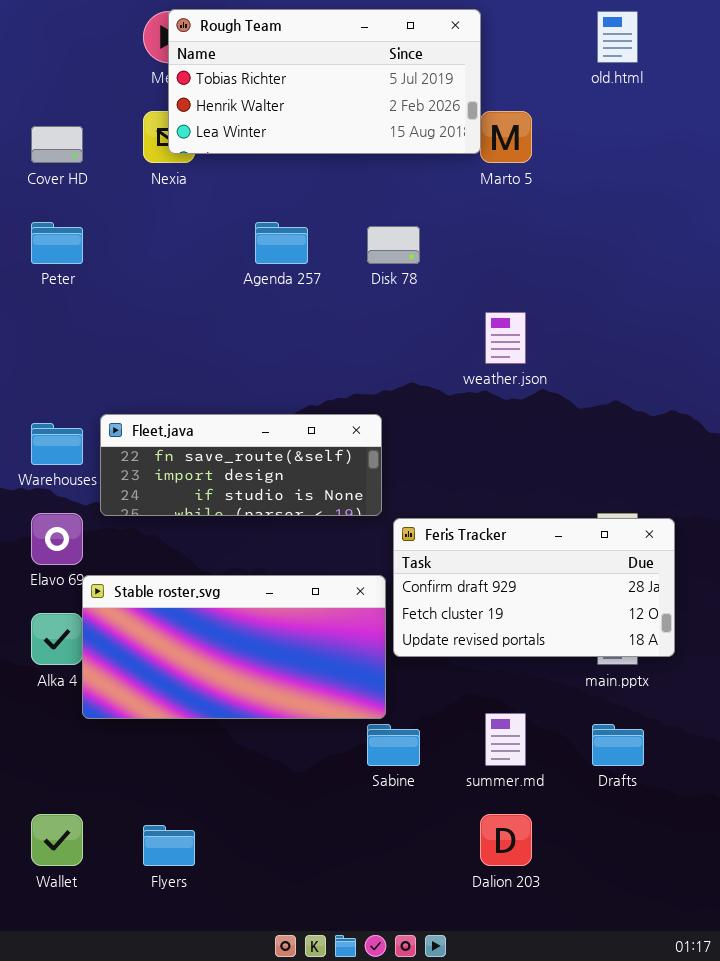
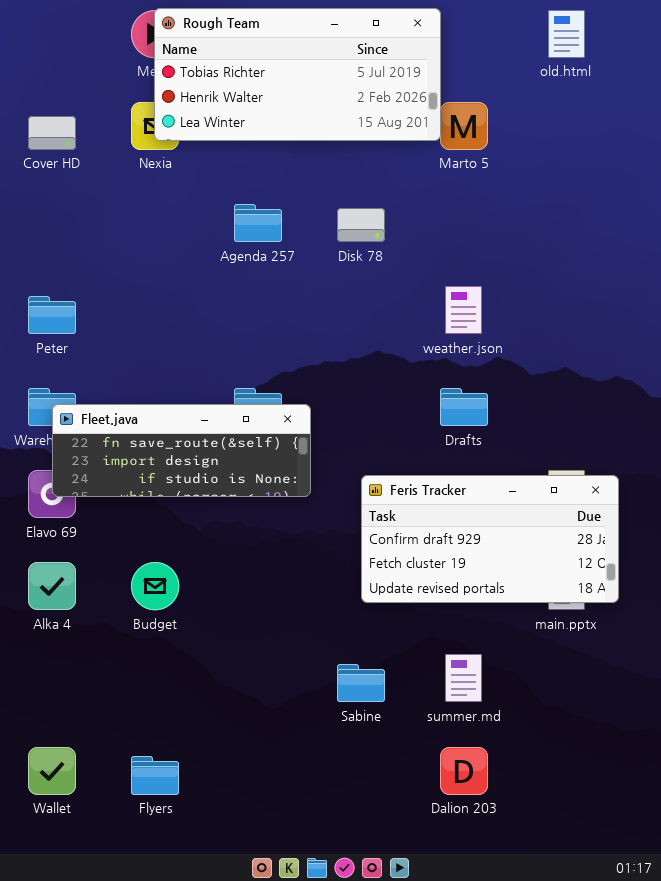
Peter: [31,222,83,264] -> [28,296,76,334], moved
Fleet.java: [100,414,382,516] -> [52,404,311,497], moved
Stable roster.svg: [82,575,386,719] -> none, closed
Drafts: [592,724,644,766] -> [440,388,488,426], moved

